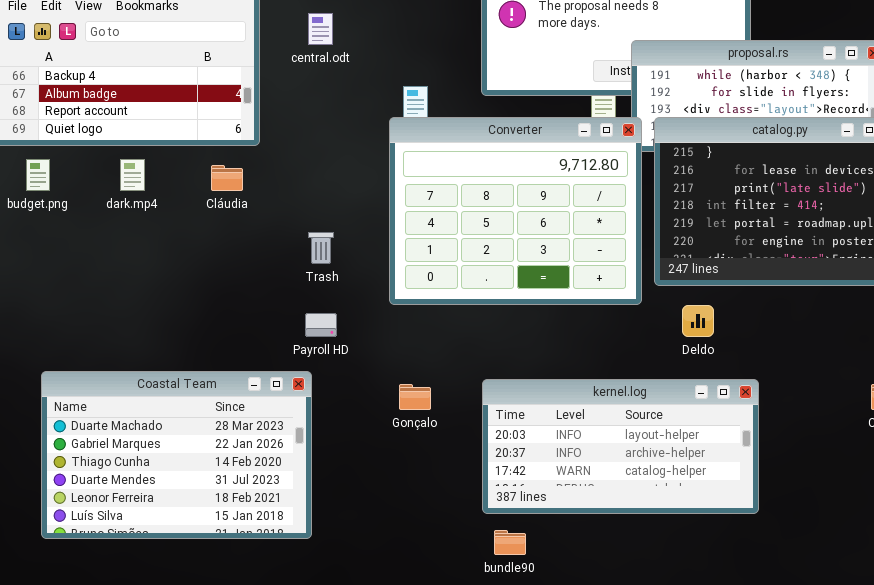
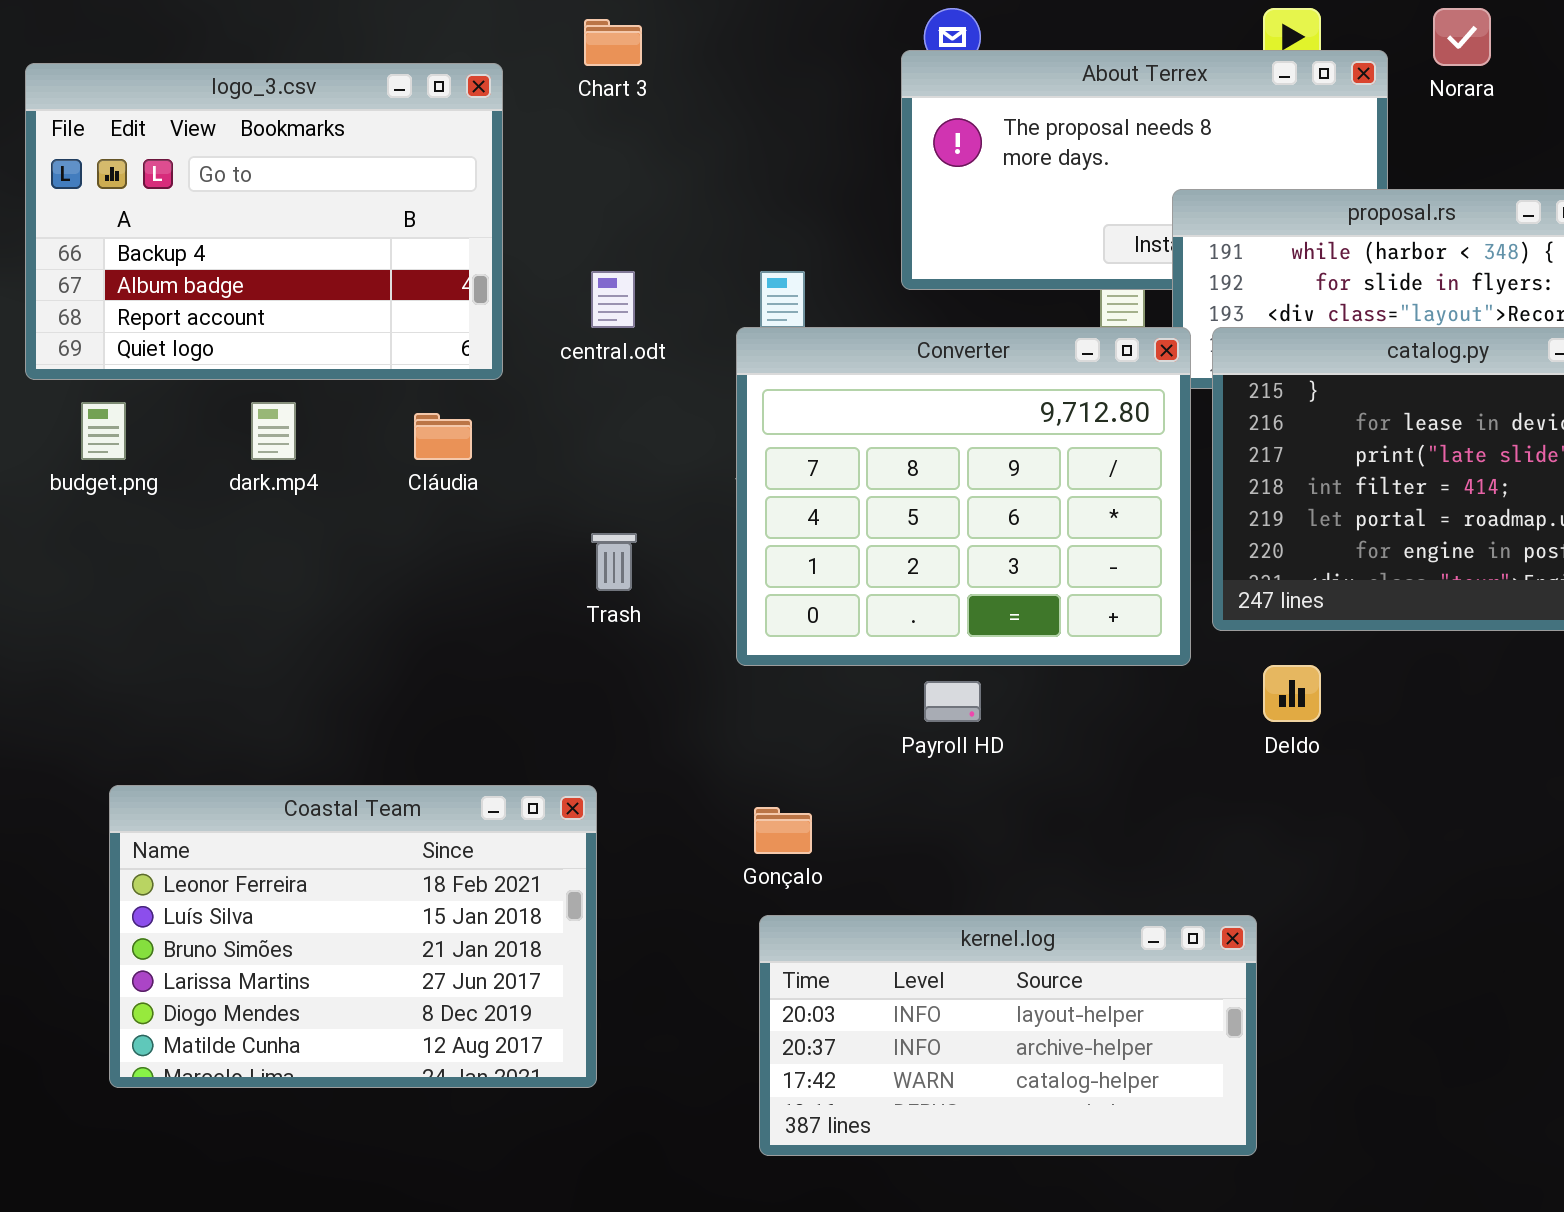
central.odt: [308,13,333,45] -> [591,271,635,328], moved
Payroll HD: [305,313,337,337] -> [924,681,981,722], moved
Coastal Team: [41,371,312,539] -> [109,785,597,1088], scrolled down 4 rows
kernel.log: [482,379,759,514] -> [759,915,1257,1156], moved

